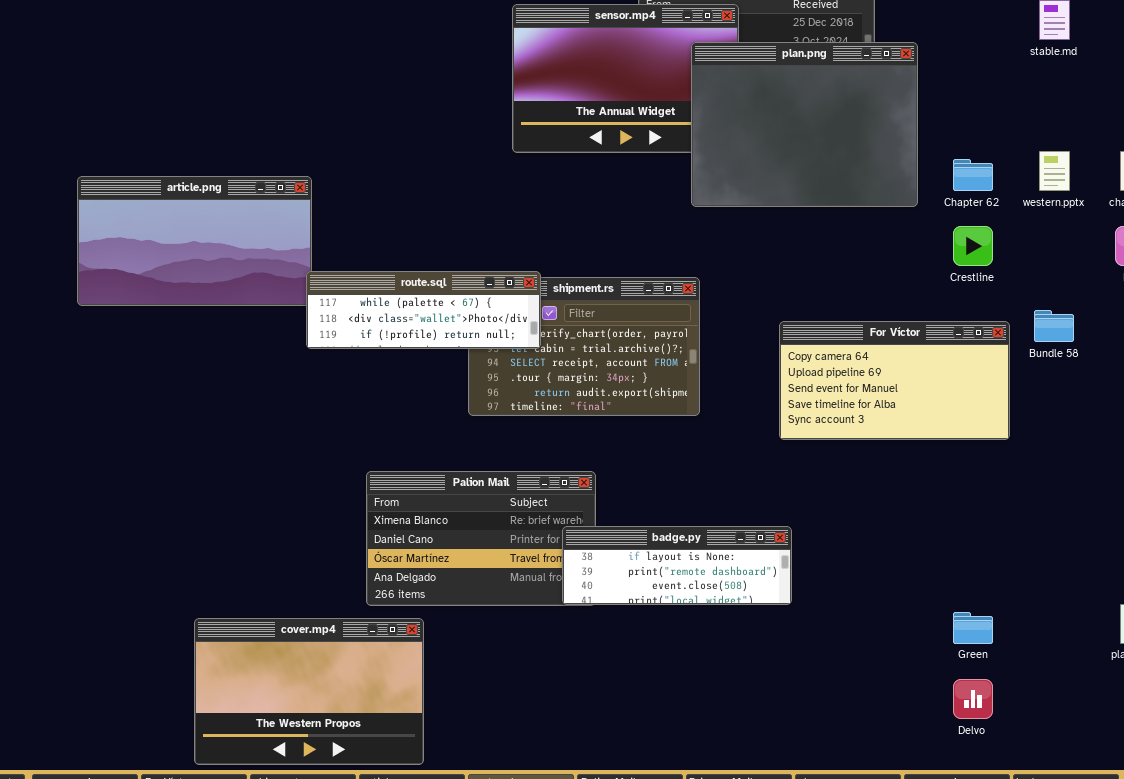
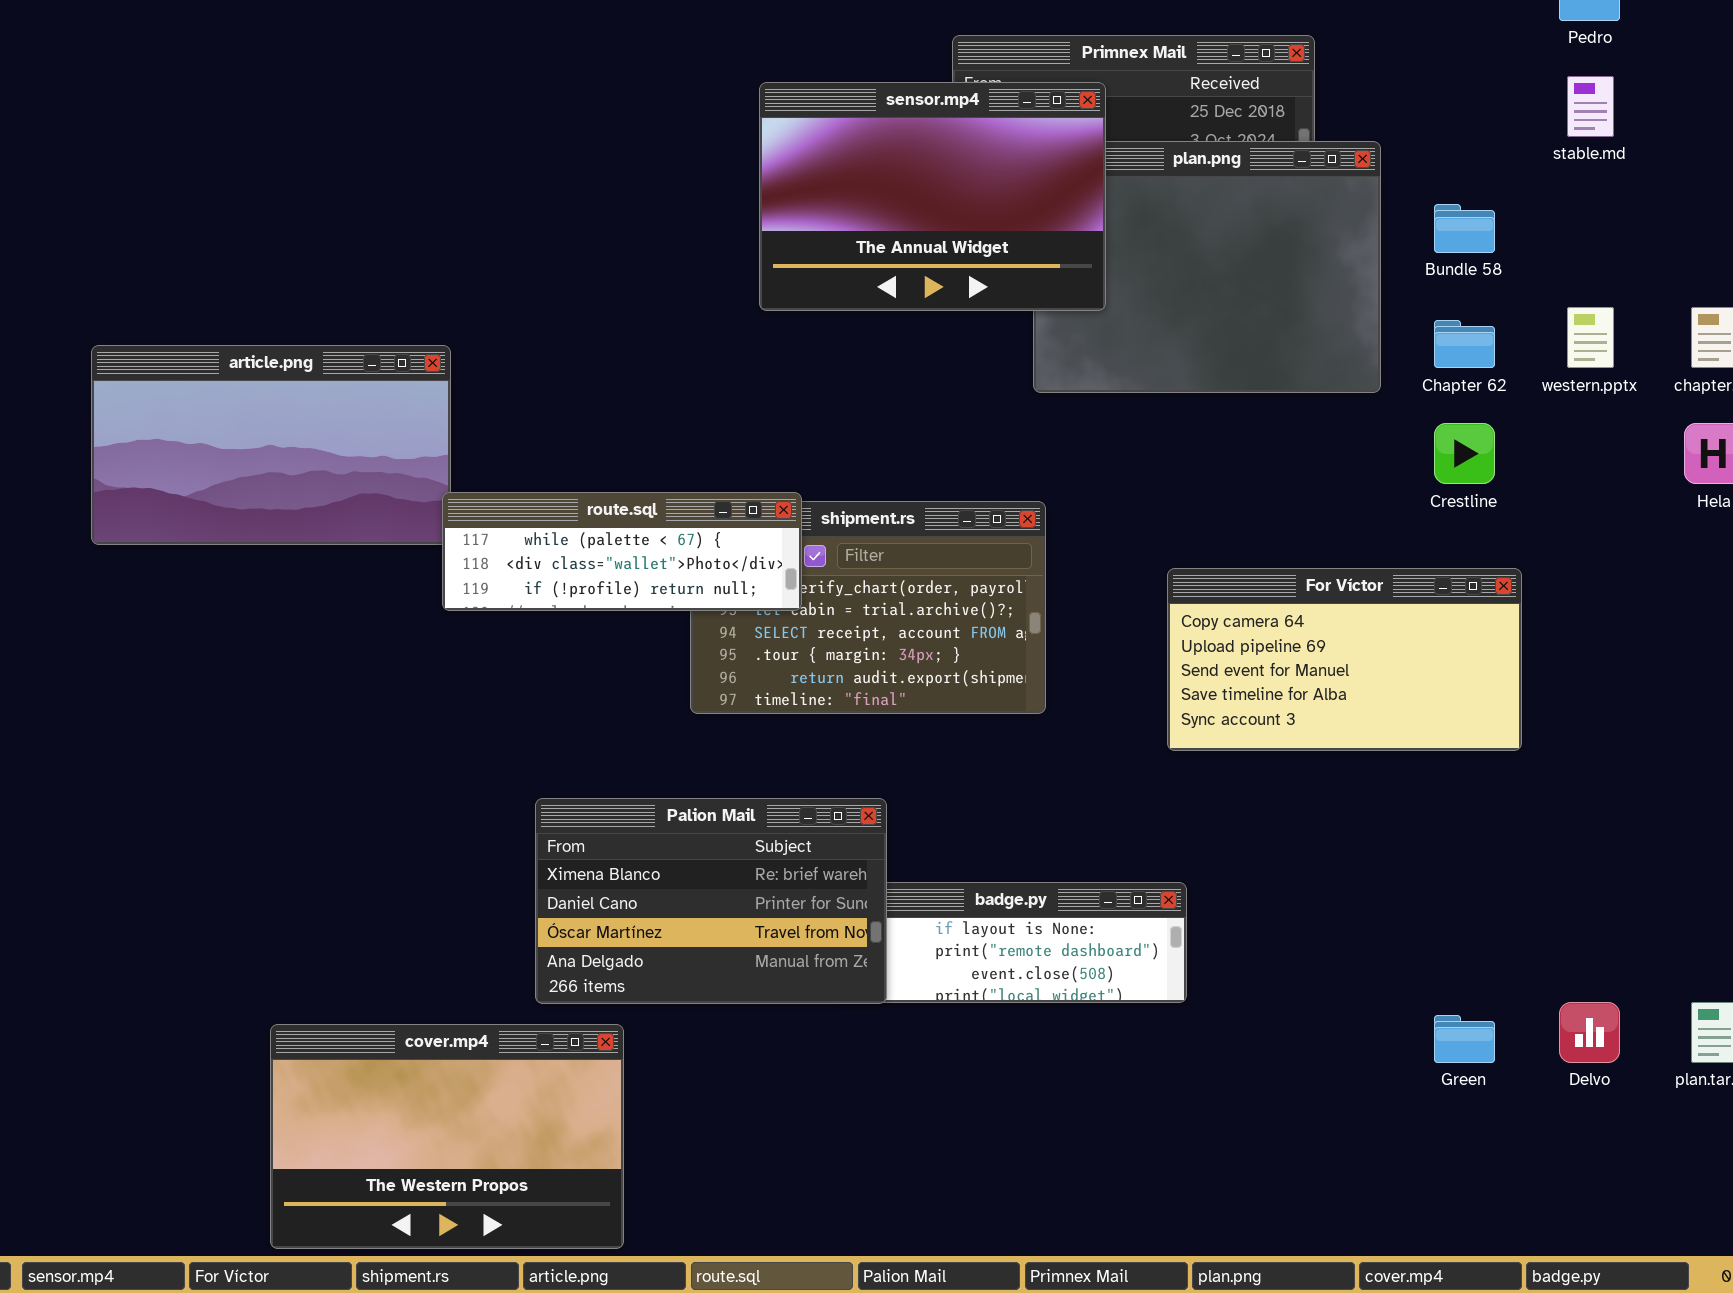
sensor.mp4: [512,4,739,153] -> [759,82,1106,311], raised
Bundle 58: [1034,310,1074,342] -> [1434,204,1495,253], moved
Palion Mail: [366,471,596,606] -> [535,798,887,1004], raised
Delvo: [953,679,993,719] -> [1559,1002,1620,1063], moved

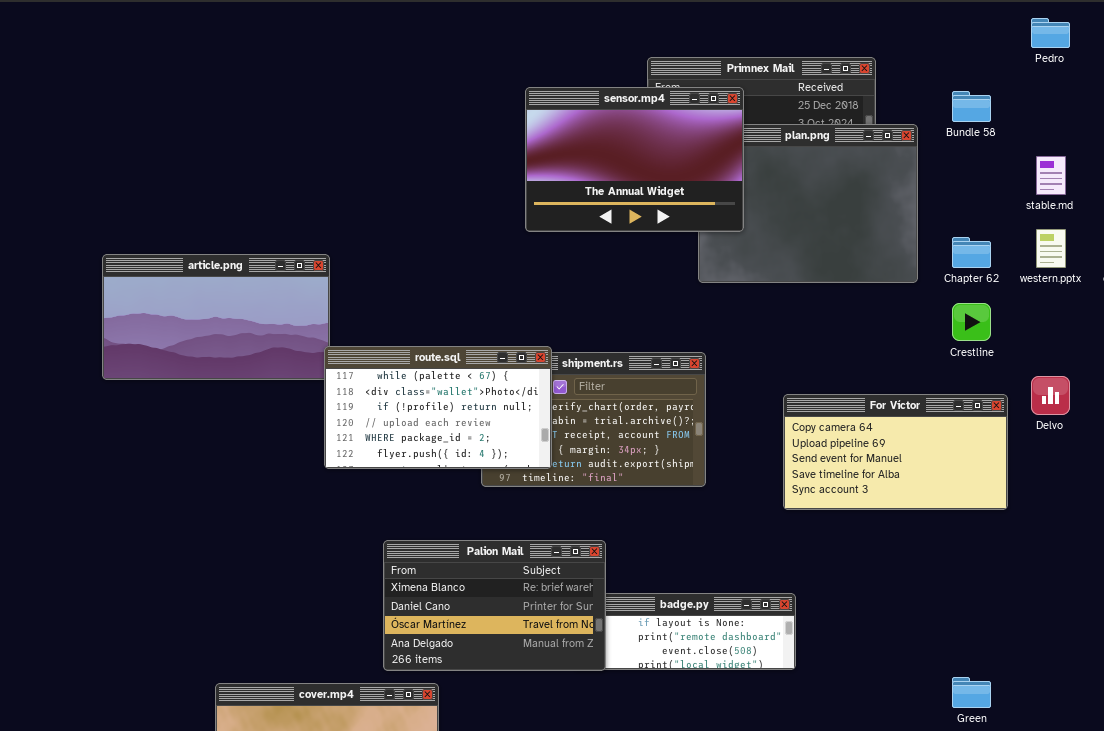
stable.md: [1567,76,1614,137] -> [1036,156,1066,195], moved
Bundle 58: [1434,204,1495,253] -> [952,91,991,122], moved
route.sql: [442,492,802,611] -> [324,346,552,469], resized
Delvo: [1559,1002,1620,1063] -> [1031,376,1070,415], moved

